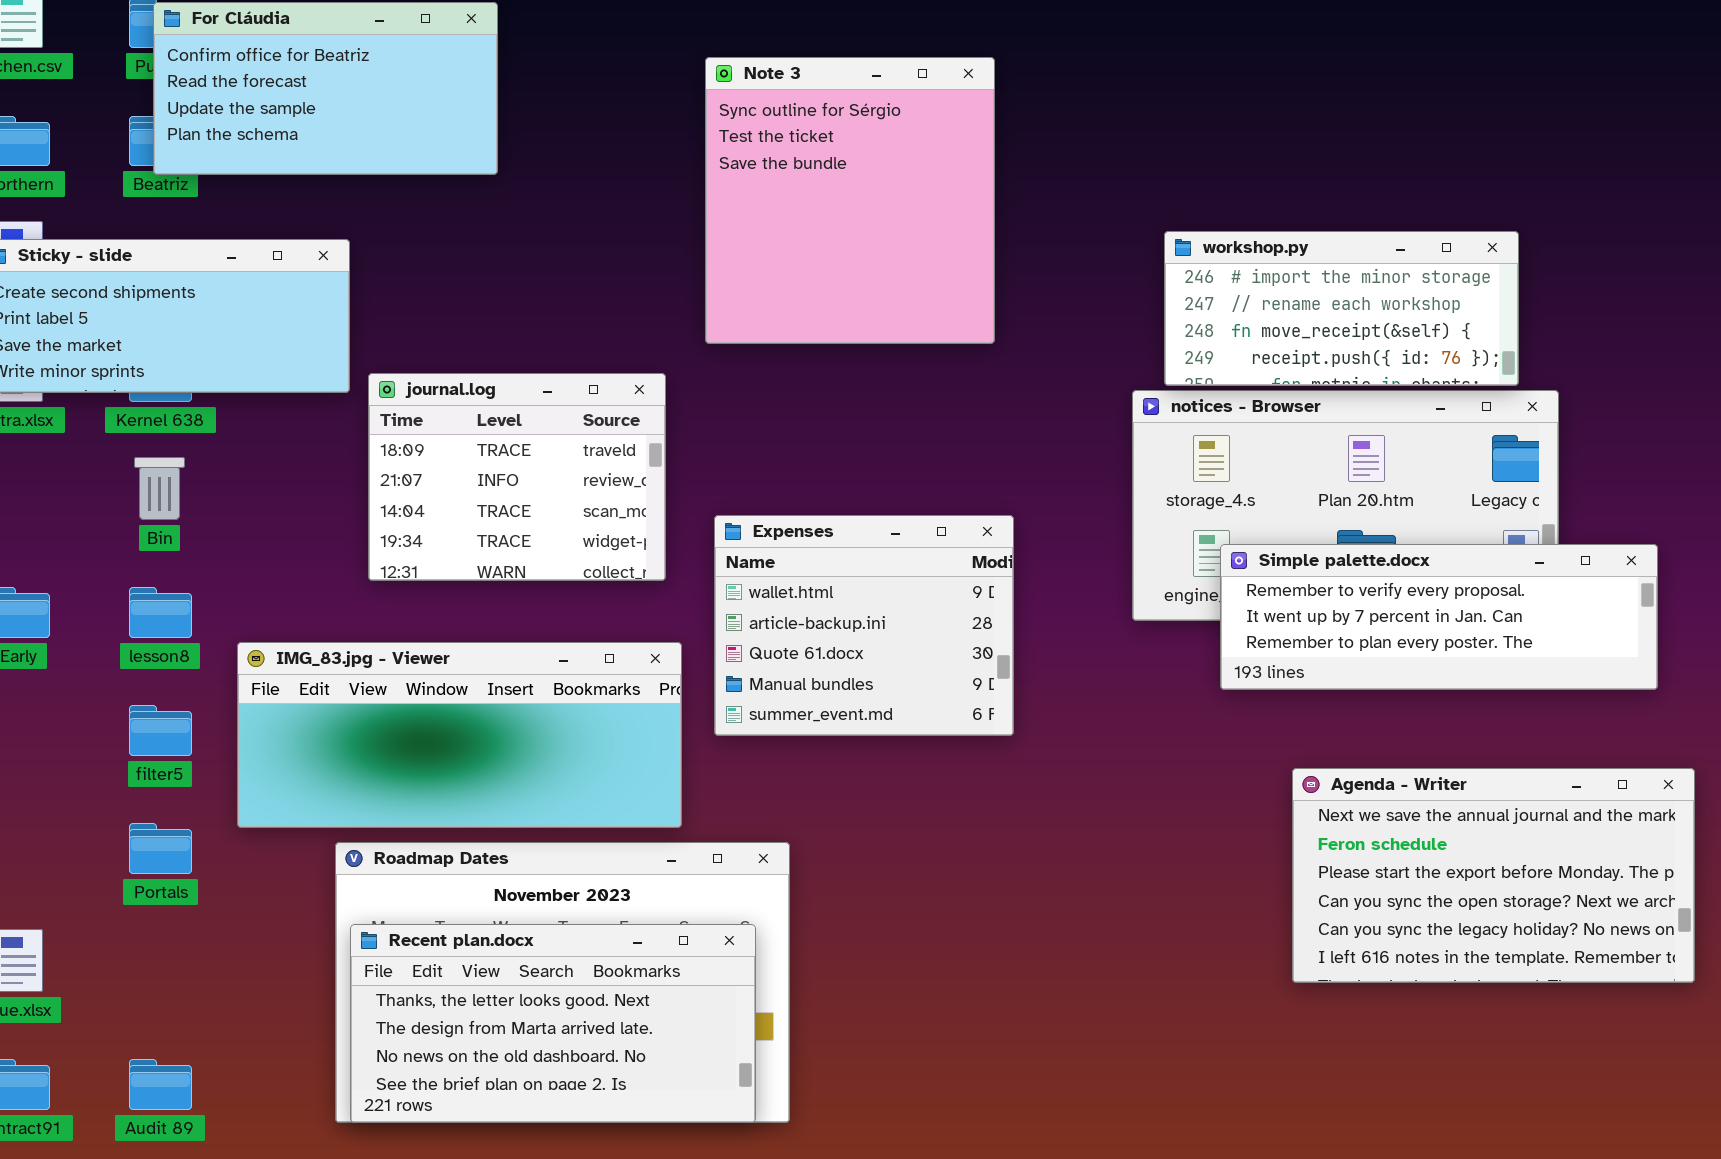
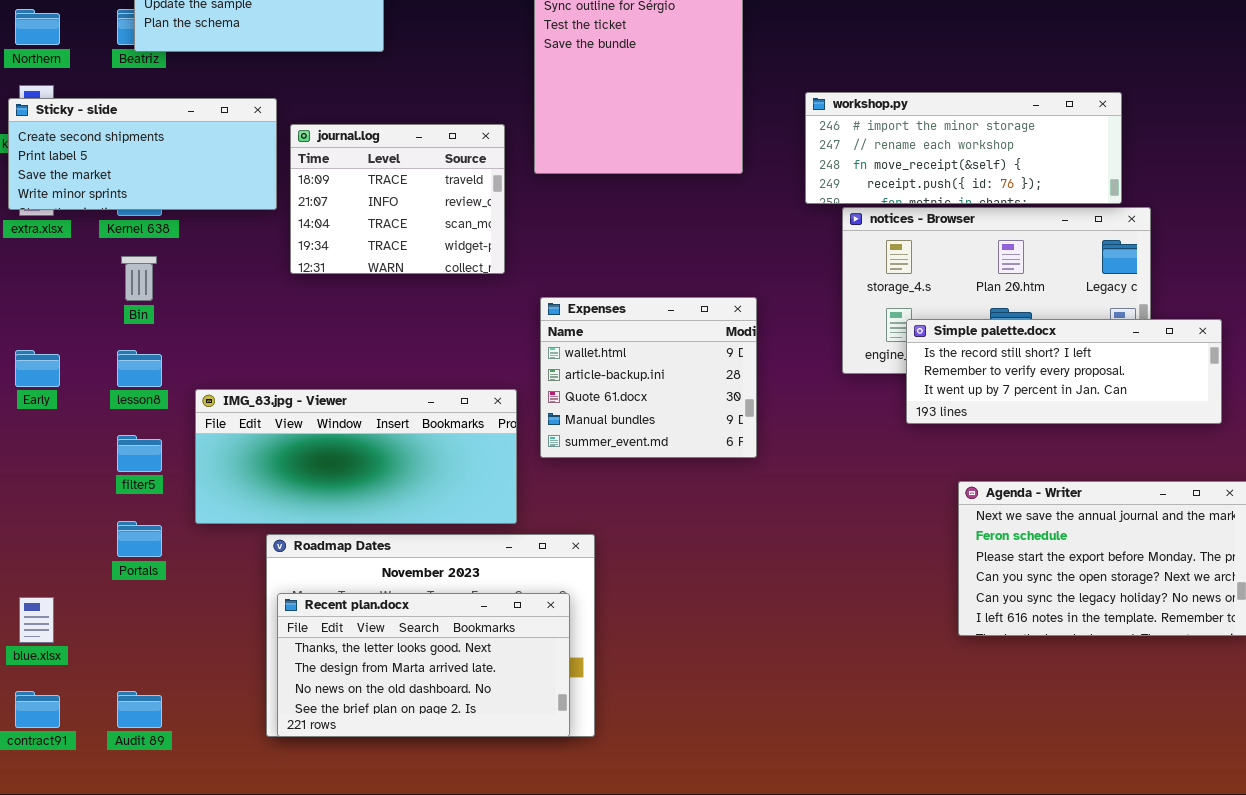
workshop.py: [1164,231,1519,386] -> [805,92,1122,204], resized
journal.log: [368,373,666,581] -> [290,124,505,274], moved
Simple palette.docx: [1220,544,1658,690] -> [906,319,1222,424], scrolled up 1 row

